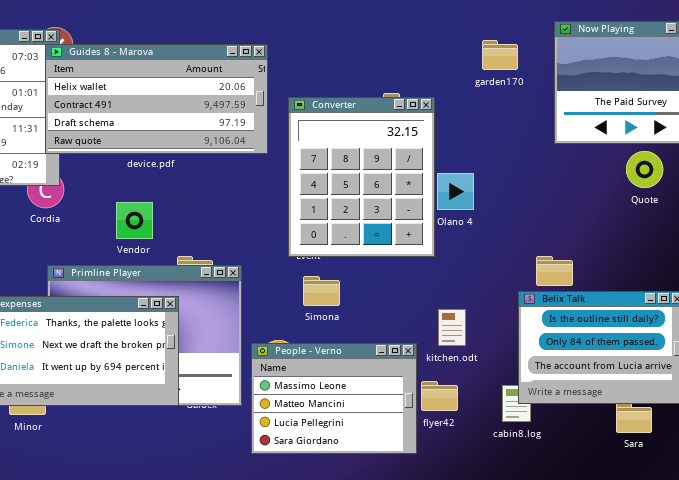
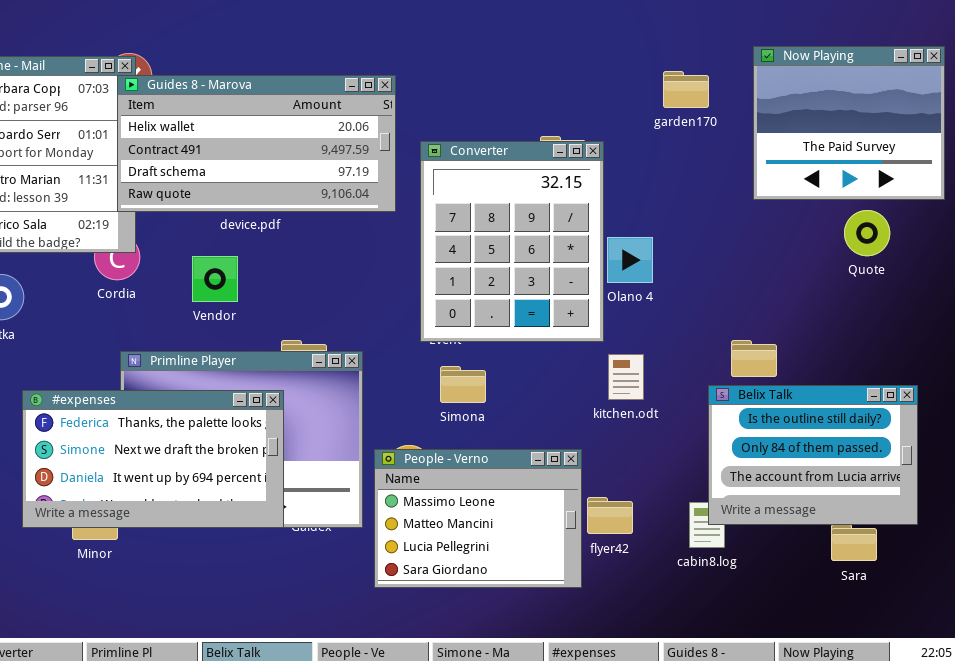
Vendor: [116,202,153,239] -> [192,256,238,302], moved
kitchen.odt: [438,309,466,346] -> [608,354,644,400], moved

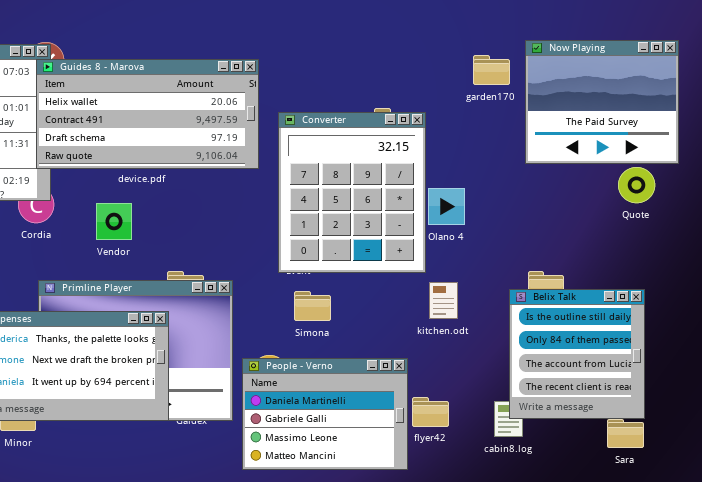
Now Playing: [753,46,945,200] -> [525,40,679,164], moved
Belix Talk: [708,385,918,525] -> [509,289,645,419], resized
People - Verno: [374,449,582,588] -> [242,358,408,470], scrolled up 2 rows

